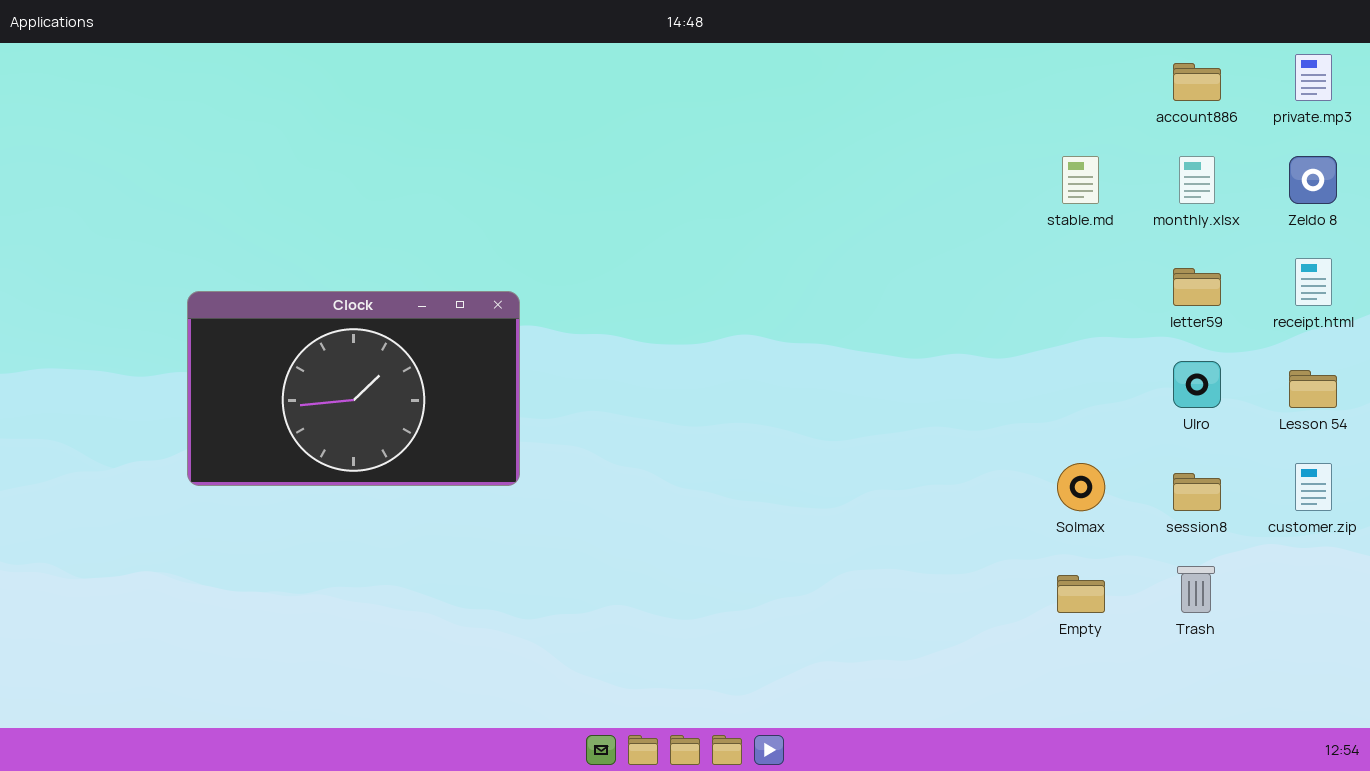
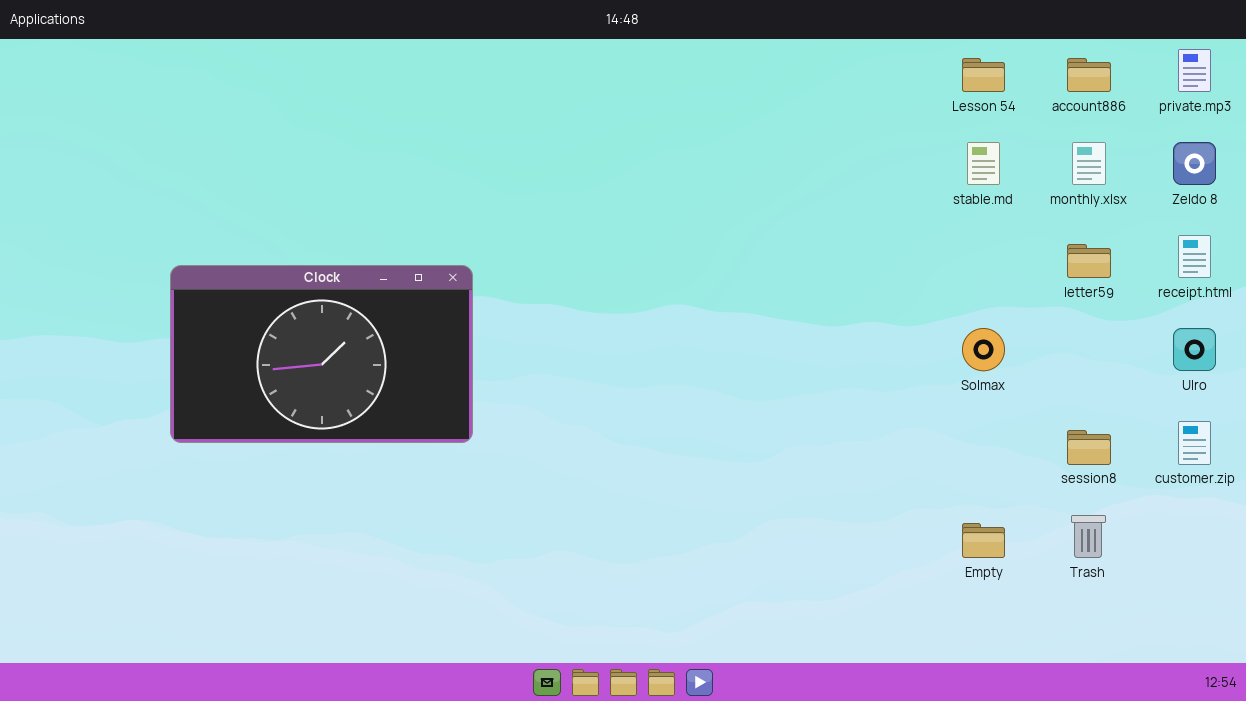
Ulro: [1173,361,1221,408] -> [1173,328,1216,371], moved
Lesson 54: [1289,370,1337,408] -> [962,58,1005,92], moved
Solmax: [1057,463,1105,511] -> [962,328,1005,371], moved

